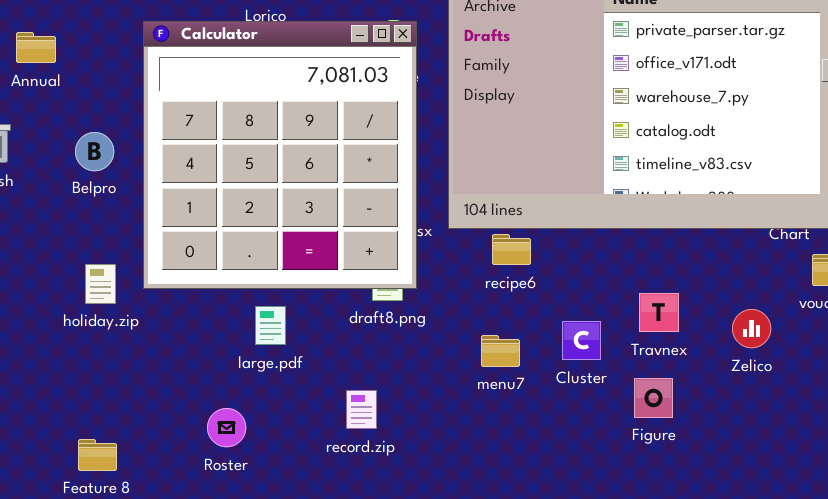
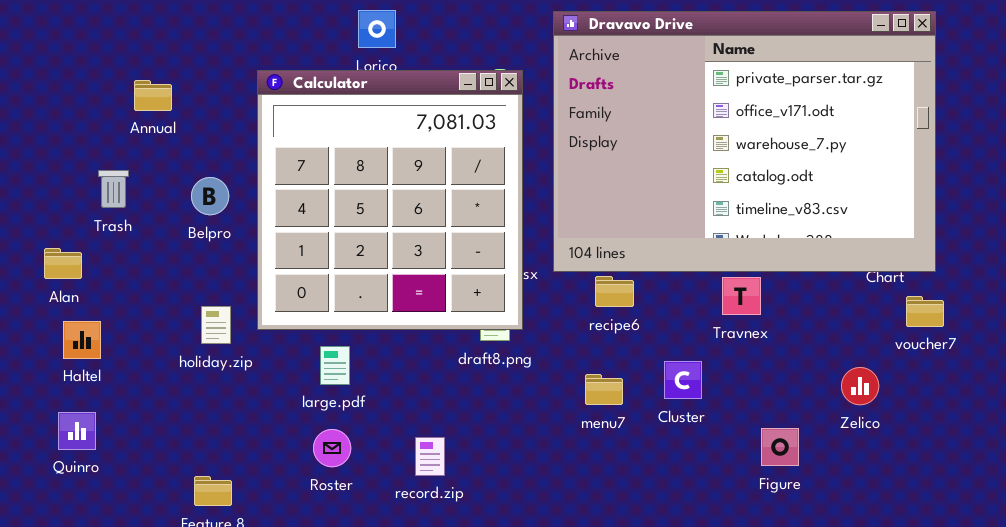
Travnex: [639,293,679,332] -> [722,277,761,315], moved
large.pdf: [255,306,286,345] -> [320,346,350,385], moved
Zelico: [732,309,771,348] -> [841,367,879,405], moved
Figure: [634,378,673,418] -> [761,428,799,466], moved
record.zip: [346,390,377,429] -> [415,437,445,476], moved
Roster: [207,408,246,447] -> [313,429,351,467], moved

